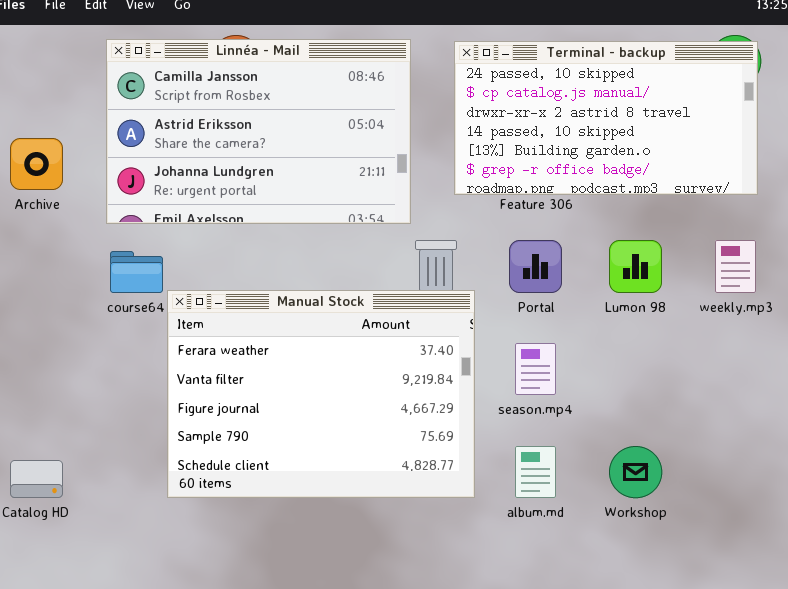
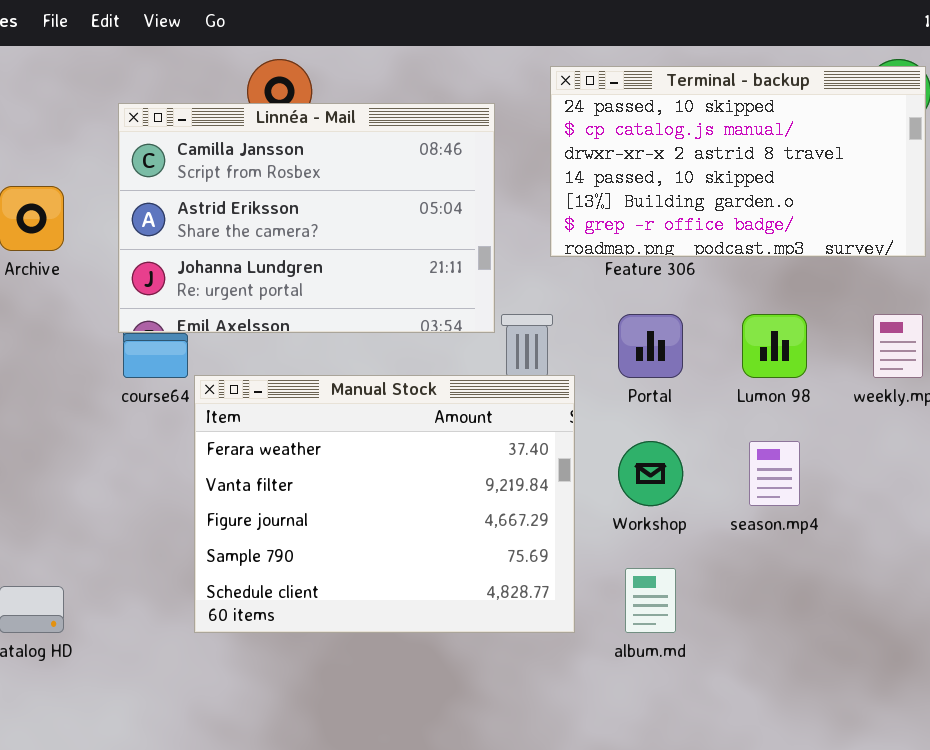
Linnéa - Mail: [106,39,411,224] -> [118,103,495,333], moved
season.mp4: [515,343,556,395] -> [749,441,800,506], moved
Workshop: [609,446,662,498] -> [618,441,683,506], moved

